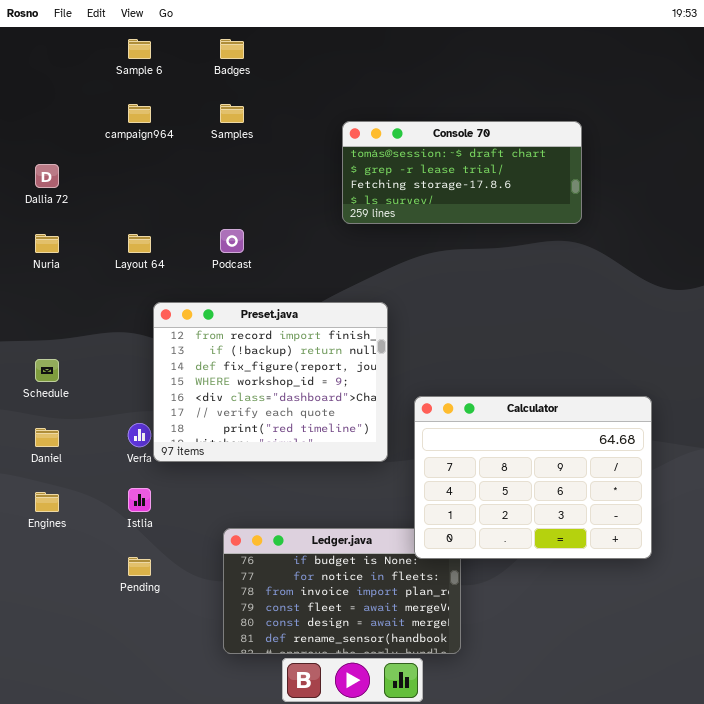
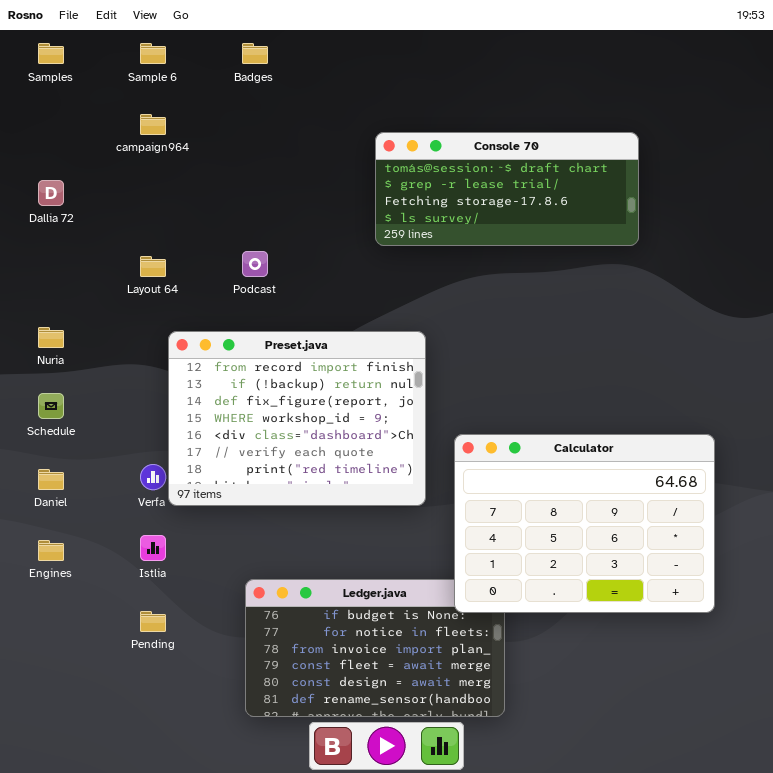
Samples: [220,104,244,123] -> [38,43,64,64], moved
Nuria: [35,234,59,253] -> [38,327,64,348], moved

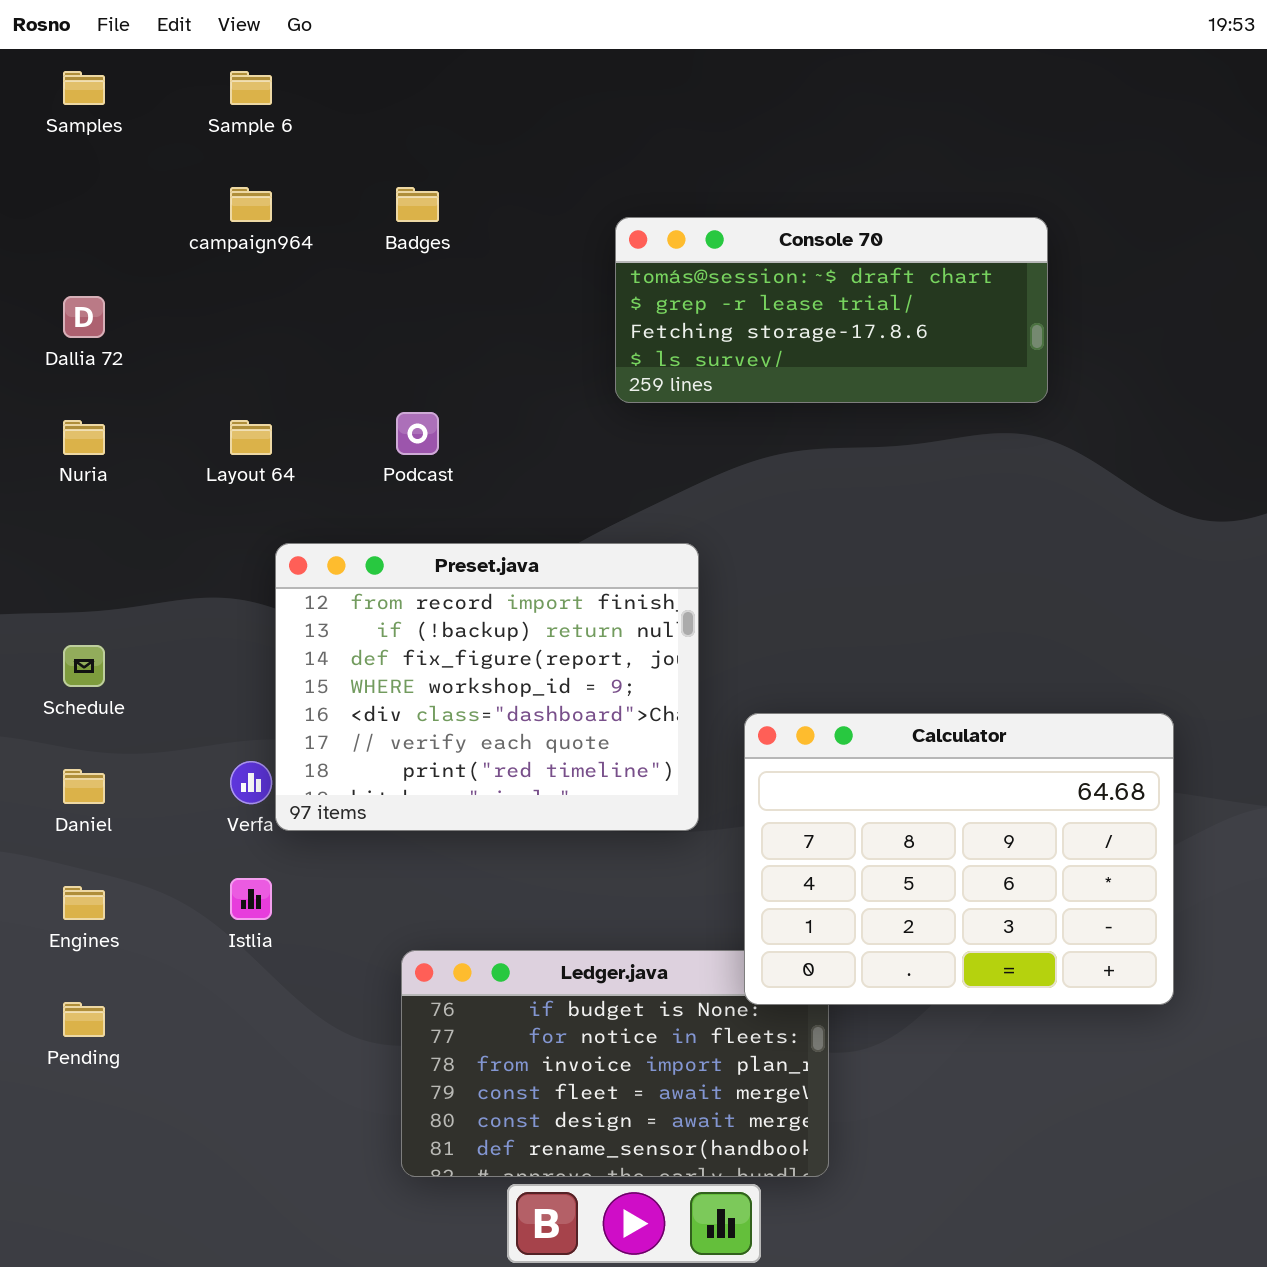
Badges: [242,43,268,64] -> [396,187,439,222], moved
Nuria: [38,327,64,348] -> [63,420,105,455], moved
Pending: [140,611,166,632] -> [63,1002,105,1037], moved

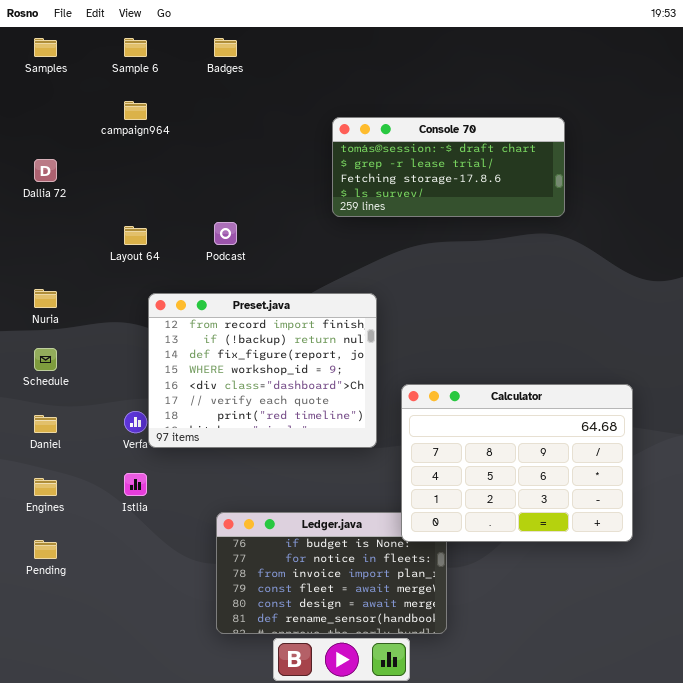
Badges: [396,187,439,222] -> [214,38,237,57], moved
Nuria: [63,420,105,455] -> [34,289,57,308], moved

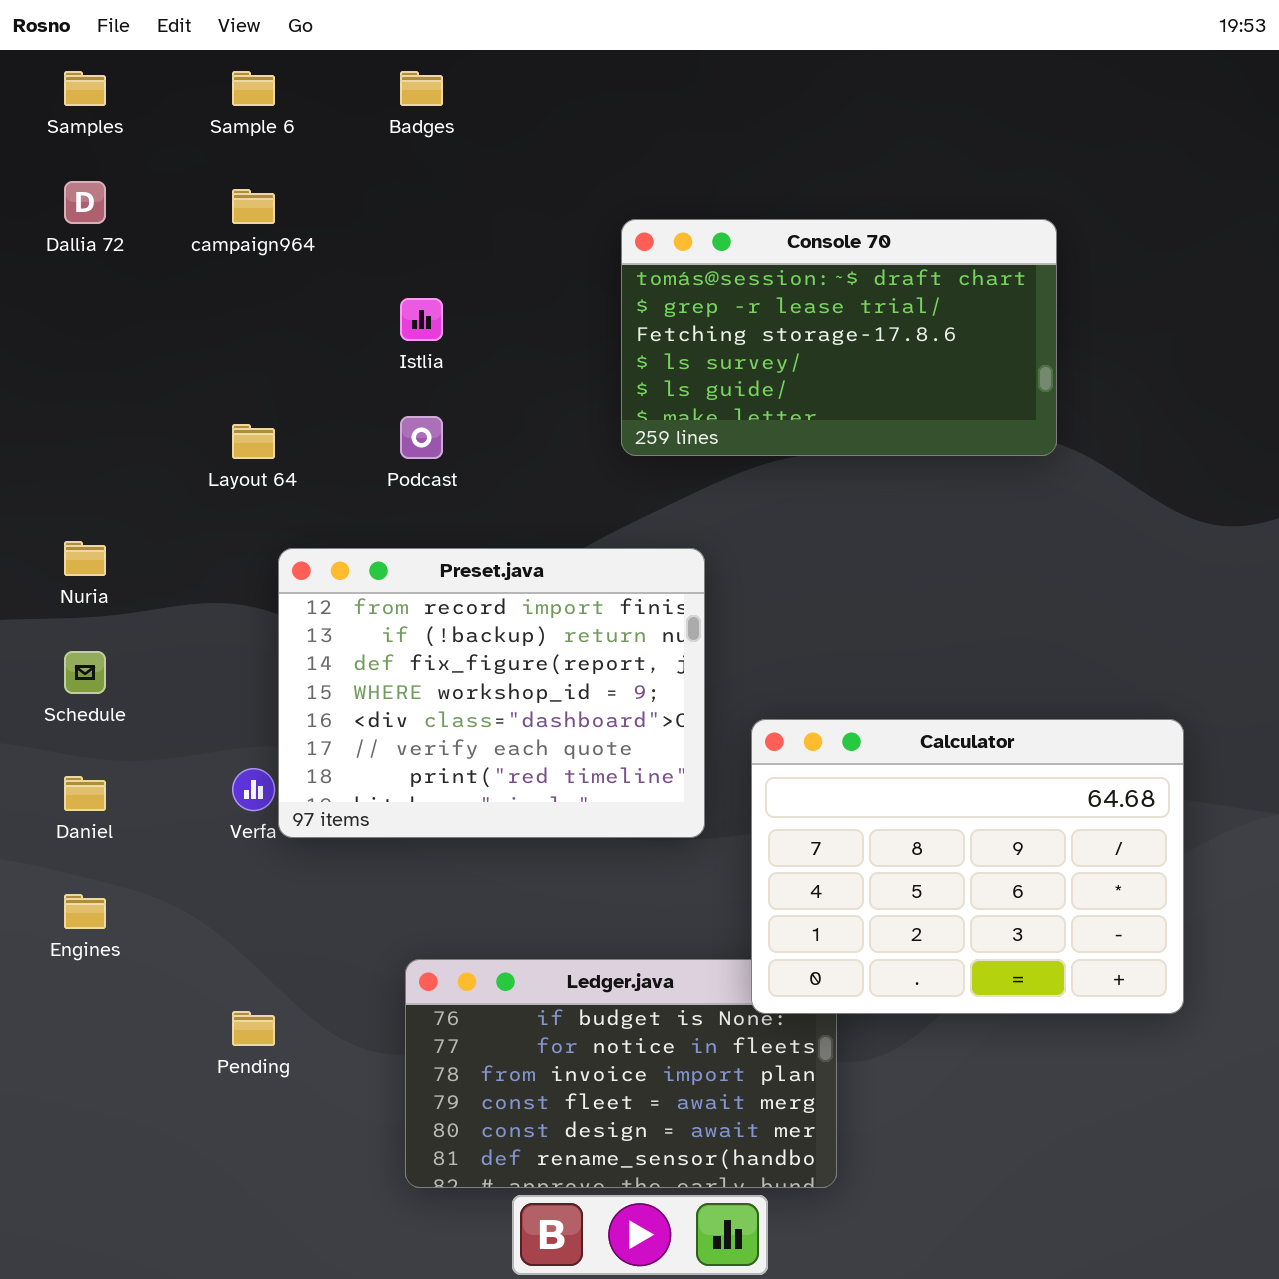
Console 70: [332,117,565,217] -> [621,219,1057,456], resized
Dallia 72: [34,159,57,182] -> [64,181,106,224], moved
Istlia: [124,473,147,496] -> [400,298,443,341], moved
Pending: [34,540,57,559] -> [232,1011,275,1046], moved

